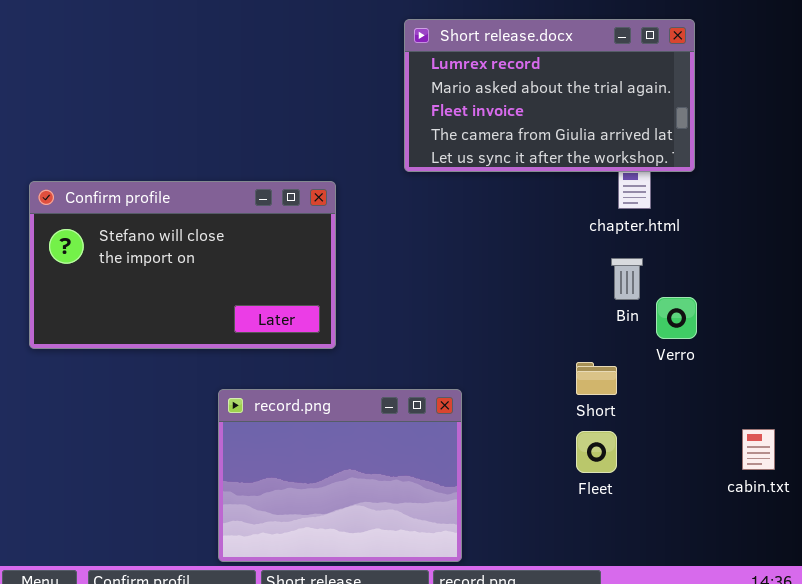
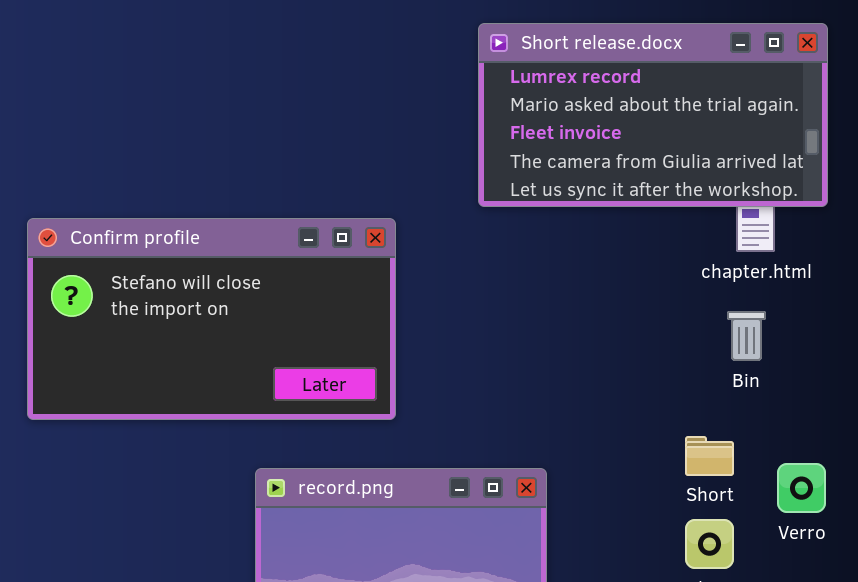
Verro: [656,297,697,339] -> [777,463,826,513], moved

